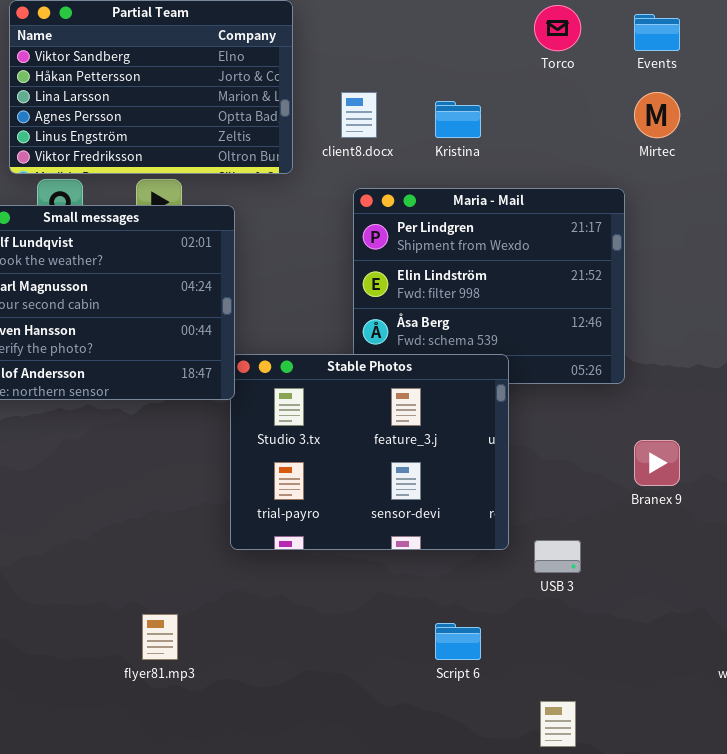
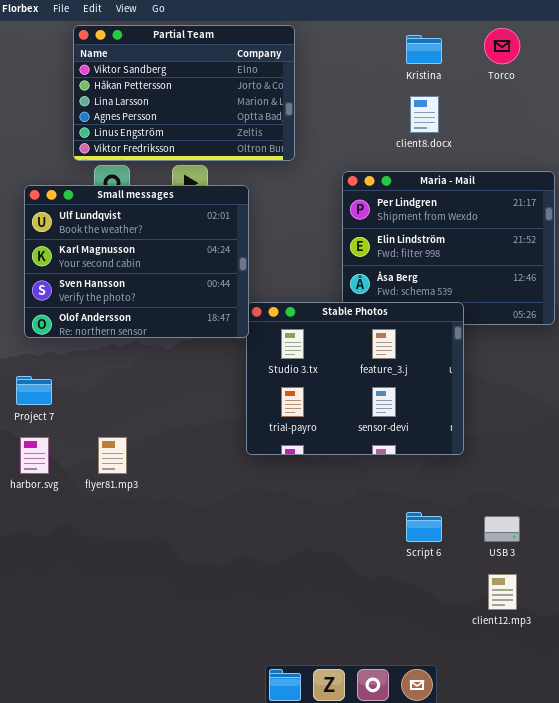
client8.docx: [341,92,377,138] -> [410,96,439,133], moved
Kristina: [435,101,481,138] -> [406,35,442,64], moved
USB 3: [534,540,581,573] -> [484,516,520,542], moved
flyer81.mp3: [142,614,178,660] -> [98,437,127,474], moved

